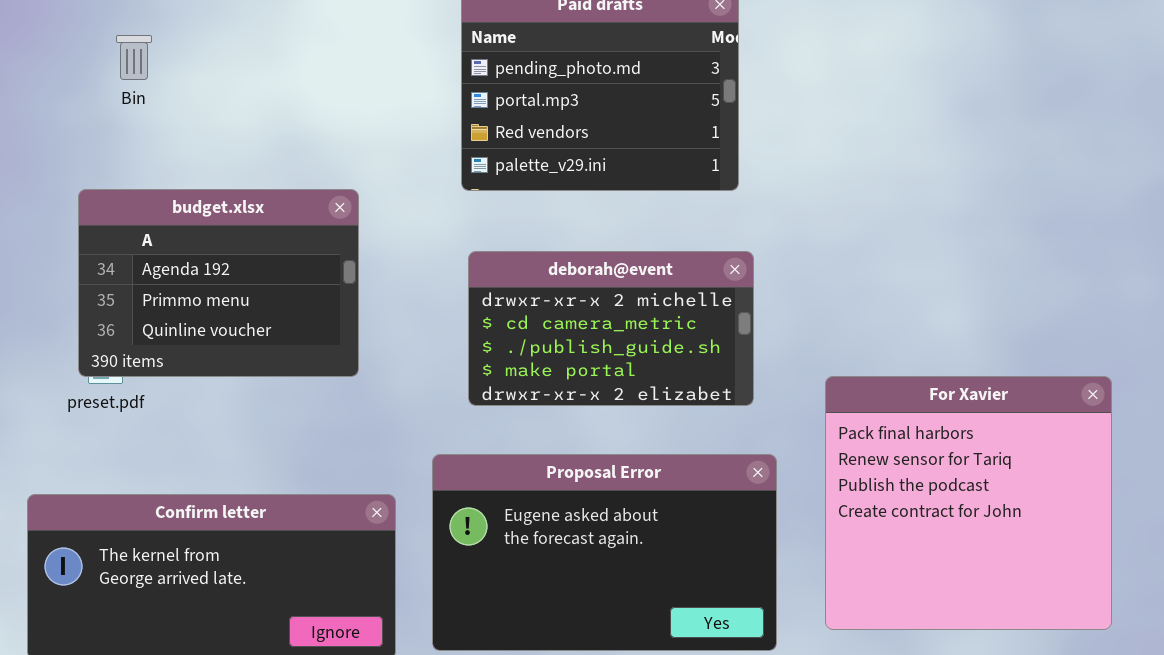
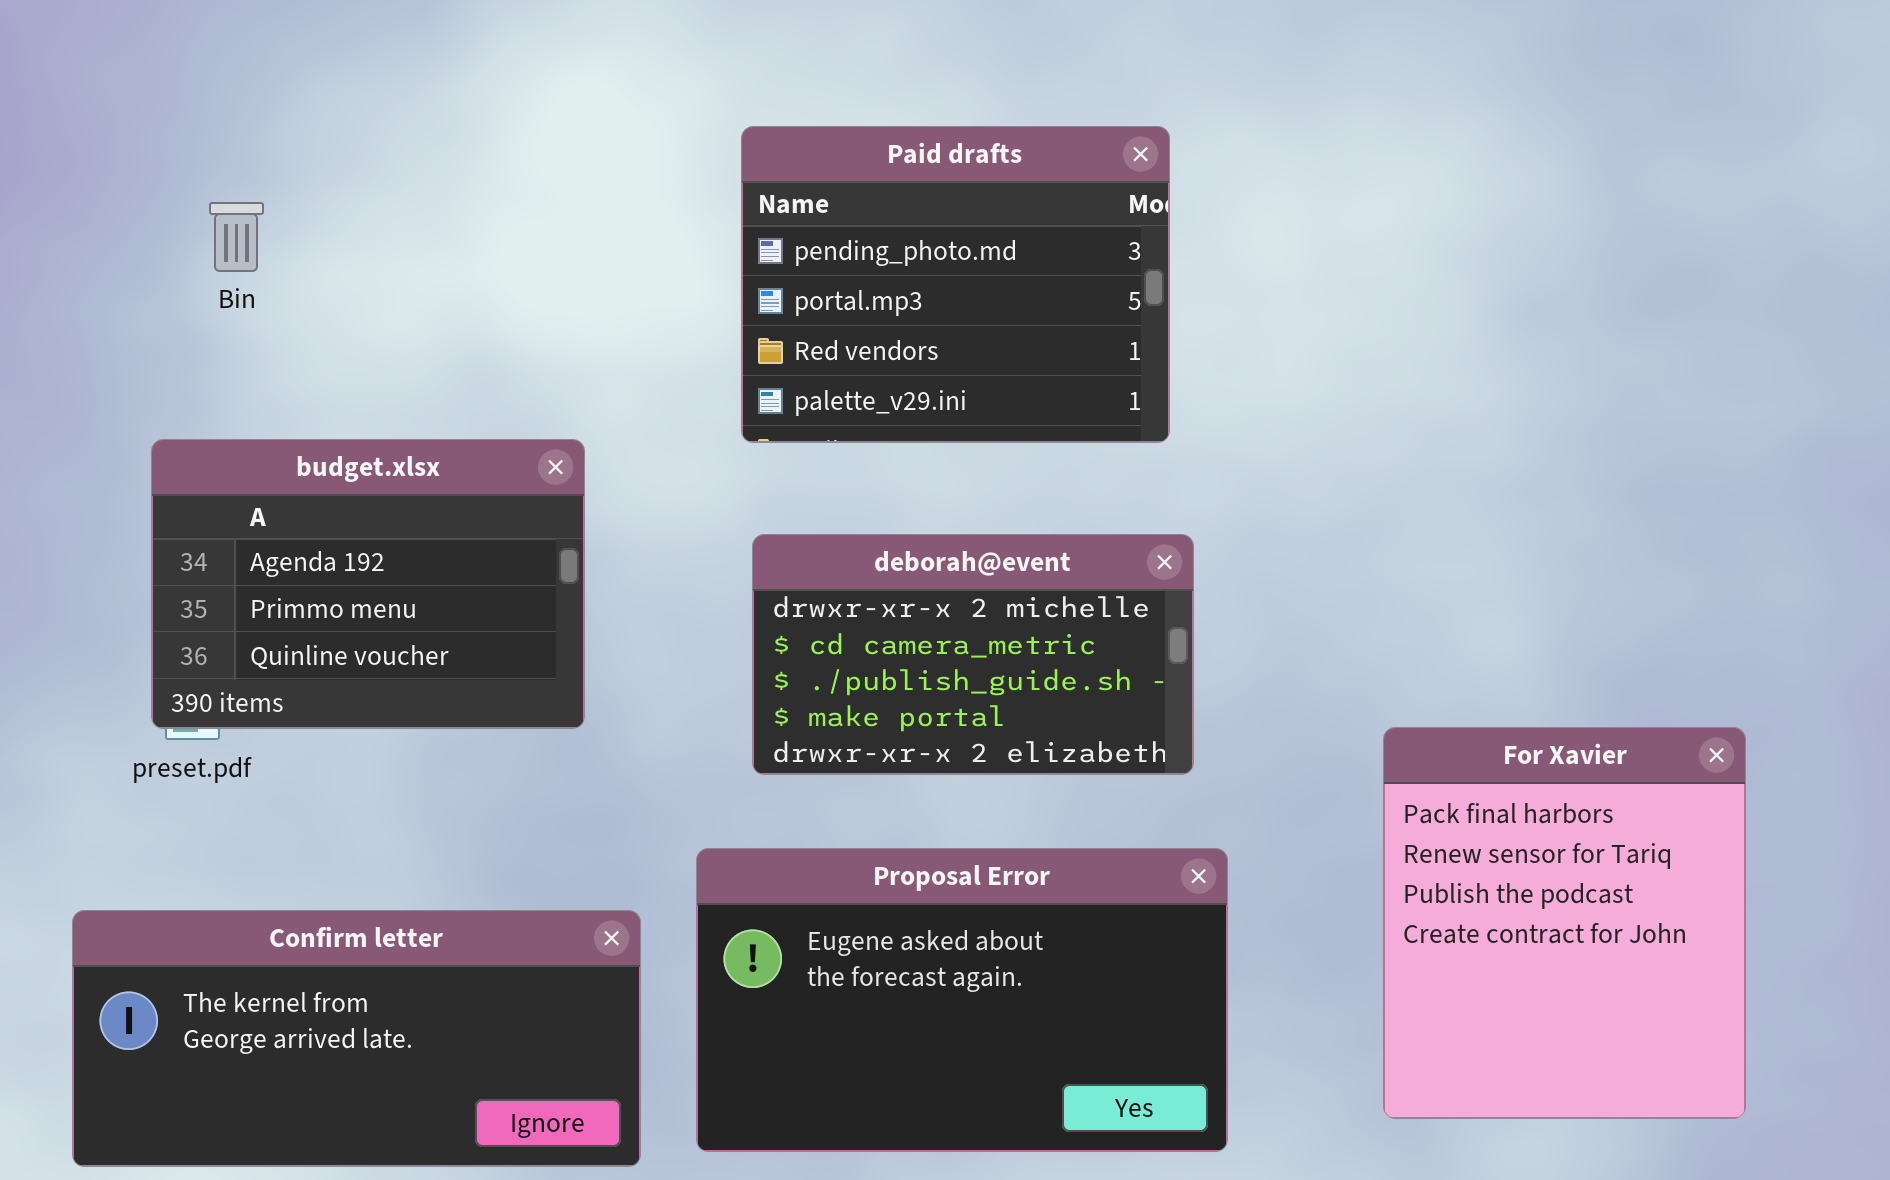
For Xavier: [825,376,1112,630] -> [1383,727,1746,1119], resized

